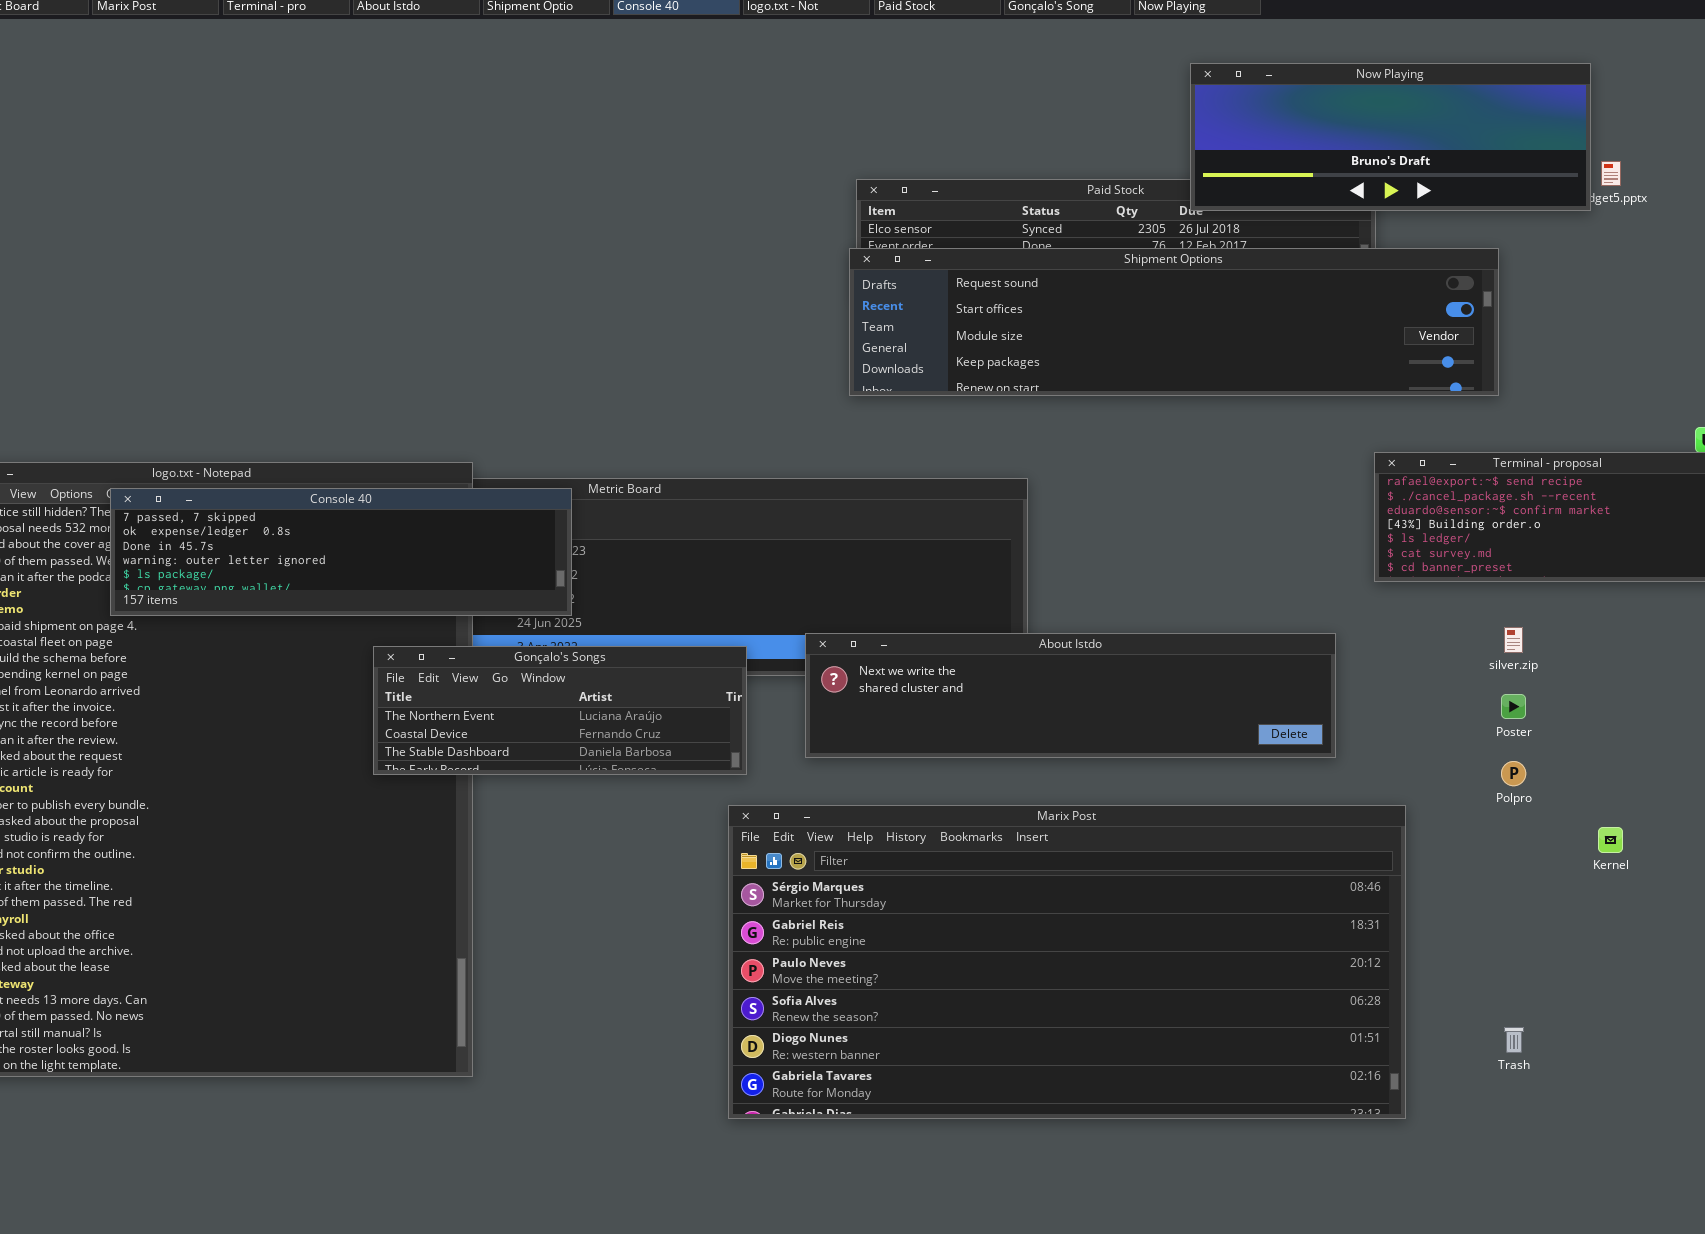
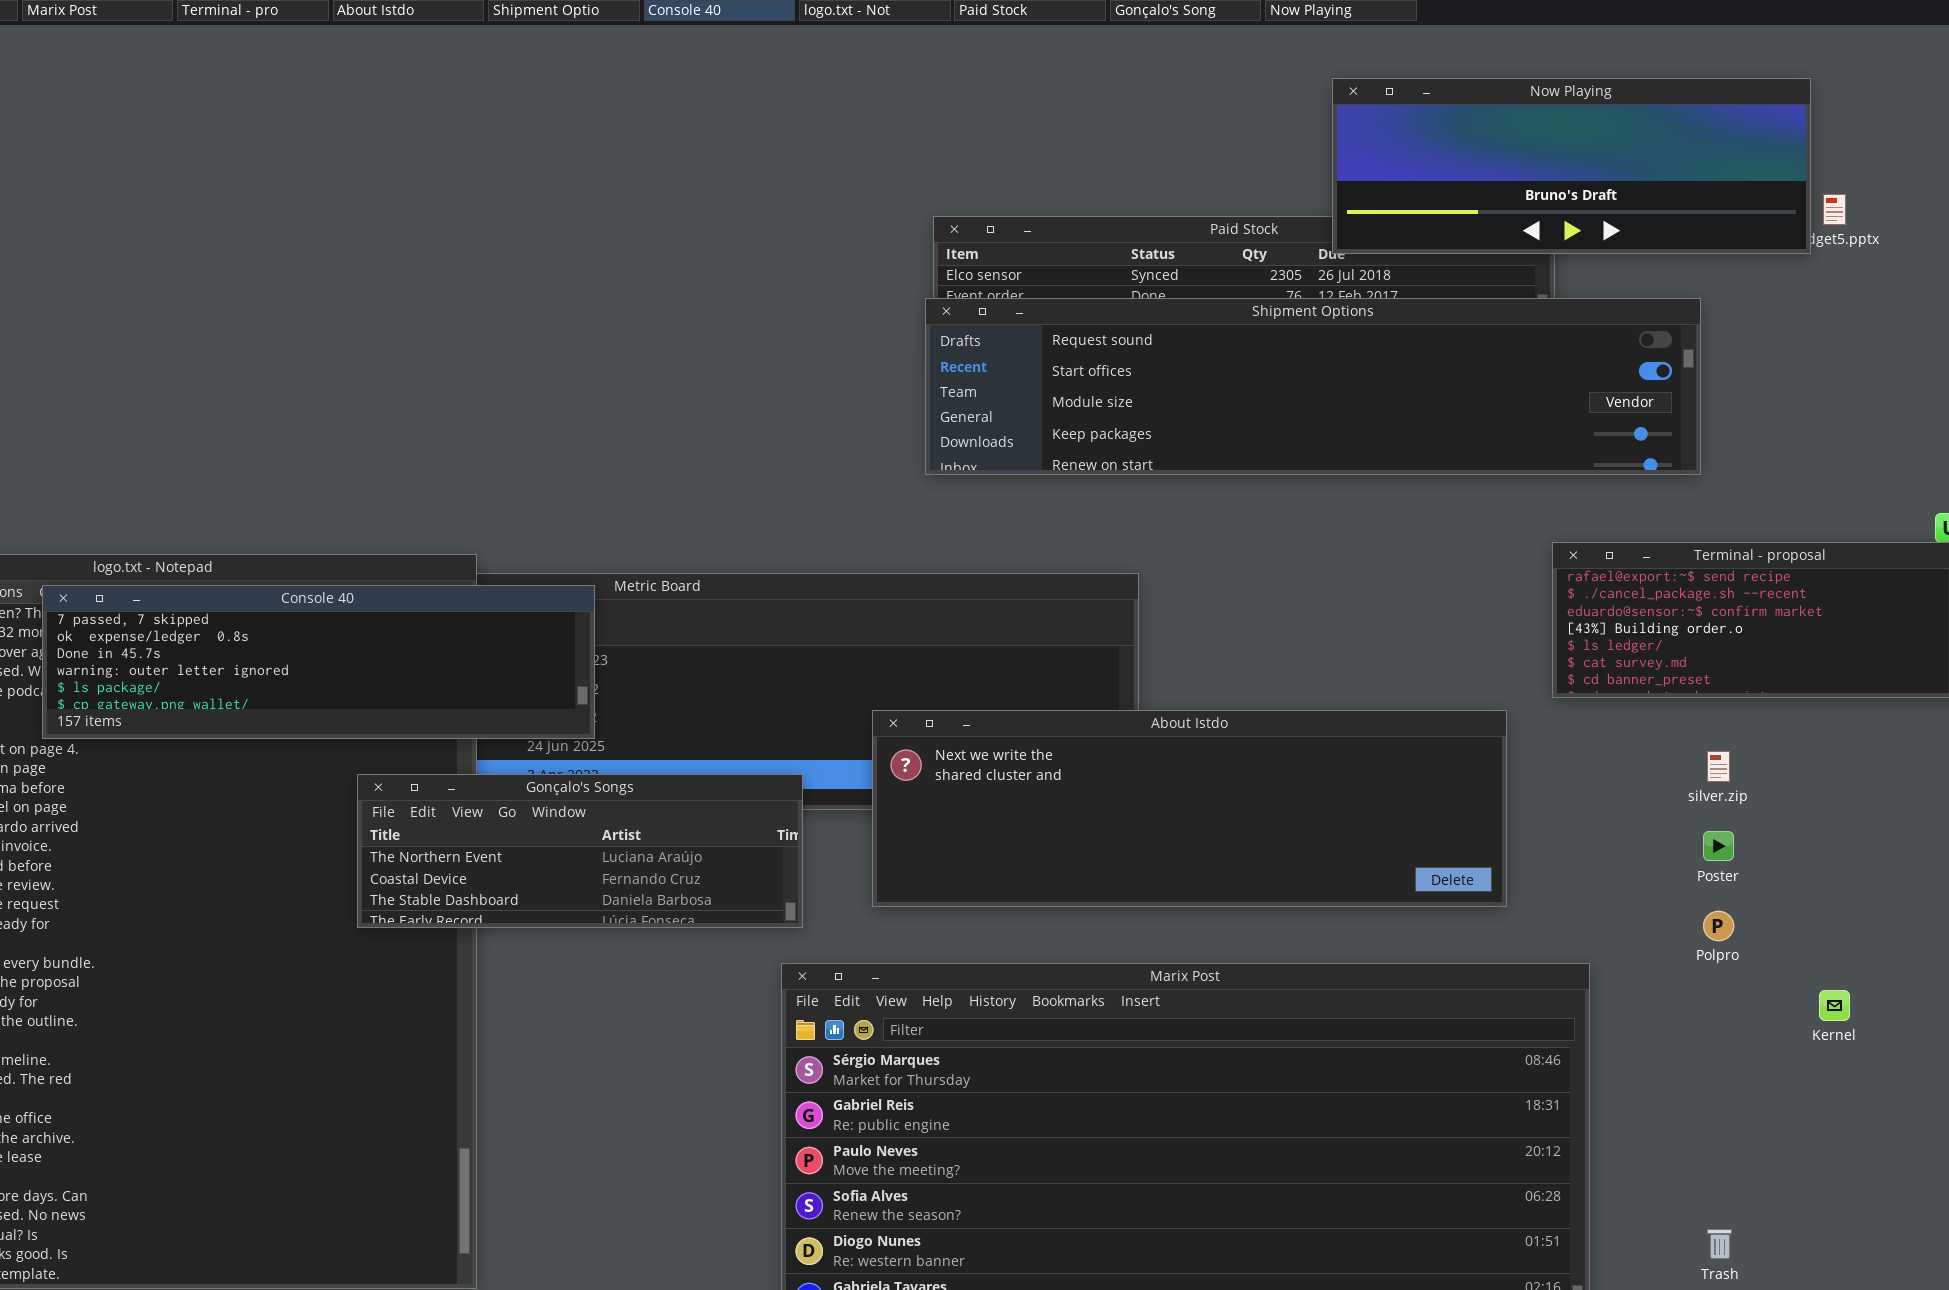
About Istdo: [805,633,1336,758] -> [872,710,1507,907], resized

